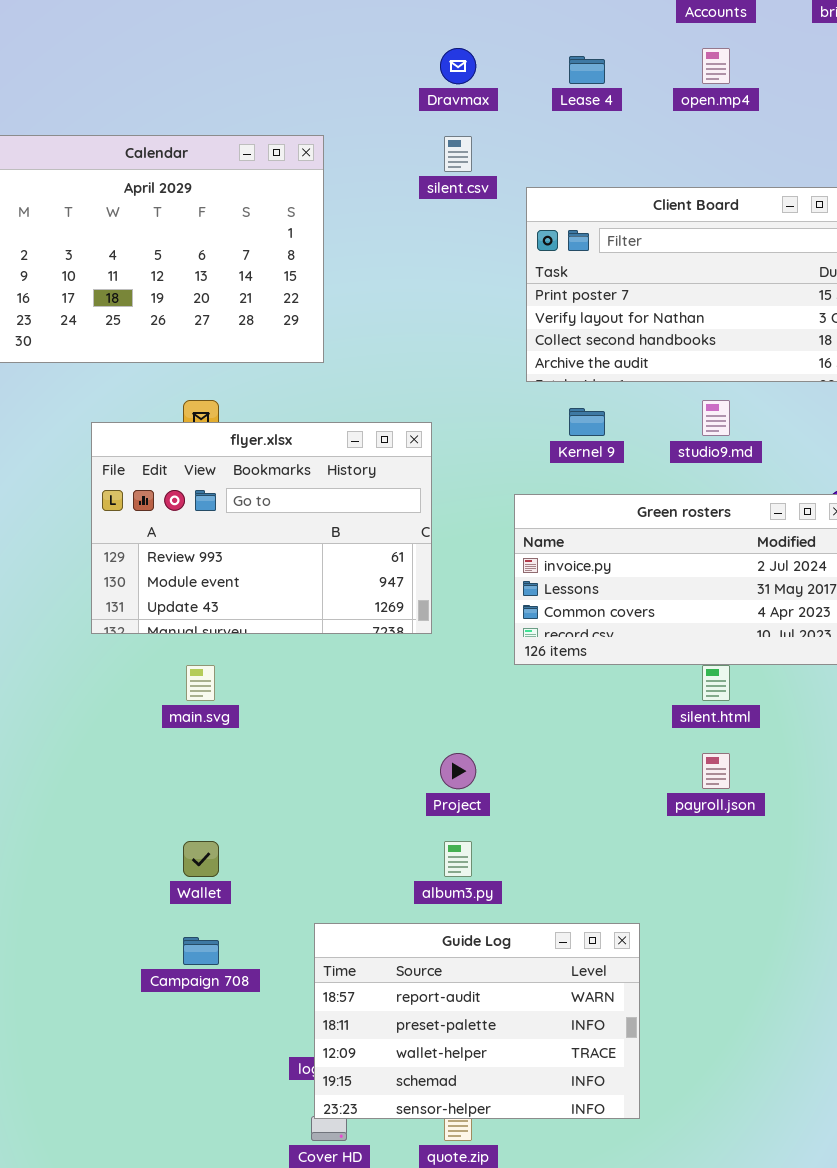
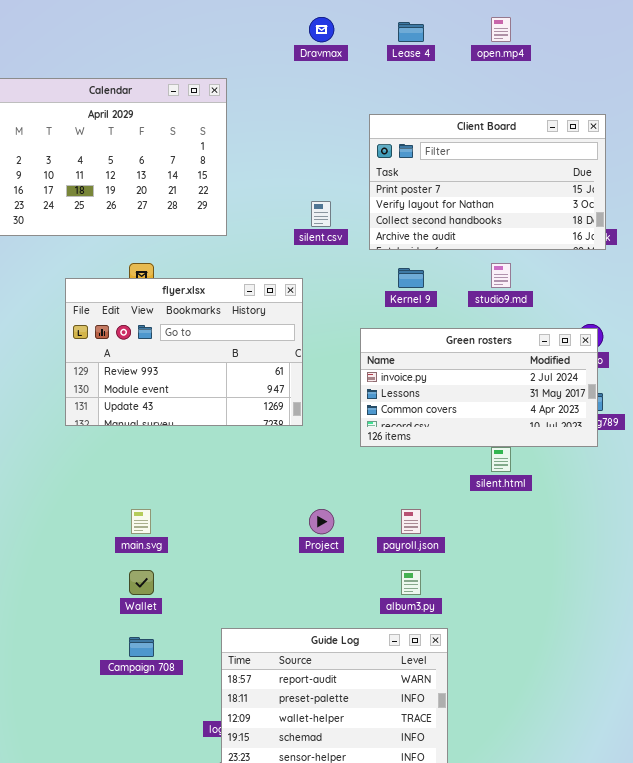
silent.csv: [444,136,472,172] -> [311,201,331,227], moved
main.svg: [186,665,215,701] -> [131,509,151,534], moved
payroll.json: [702,753,730,789] -> [401,509,421,534], moved
album3.py: [444,841,472,877] -> [401,570,421,595], moved

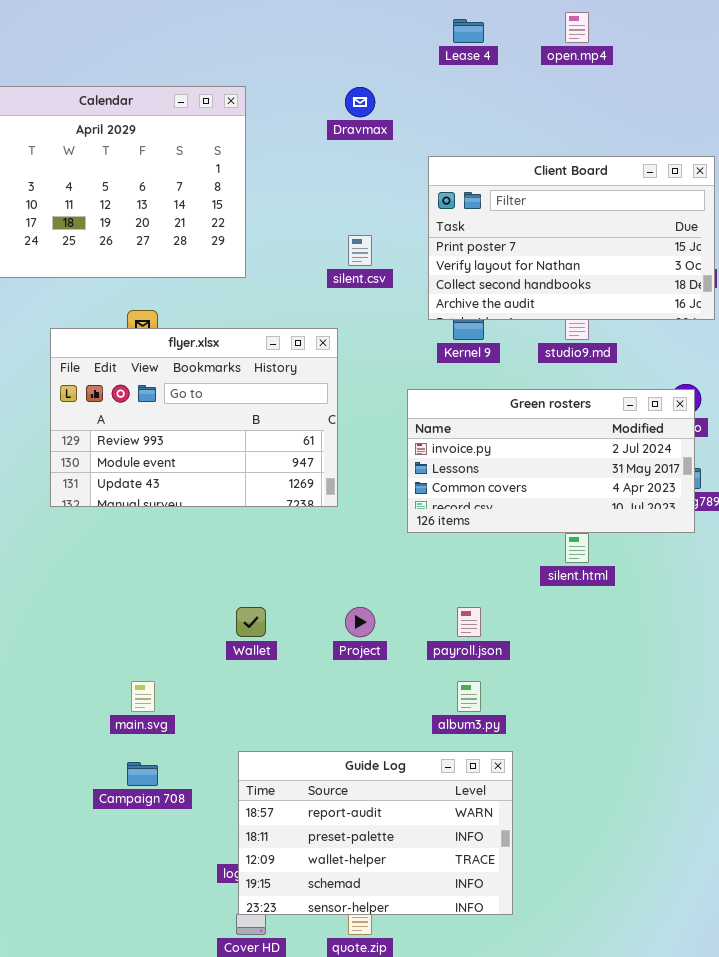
Dravmax: [309,17,334,42] -> [345,87,375,117], moved
Client Board: [369,114,606,250] -> [428,156,715,320], moved
main.svg: [131,509,151,534] -> [131,681,155,712], moved
Wallet: [129,570,154,595] -> [236,607,266,637], moved

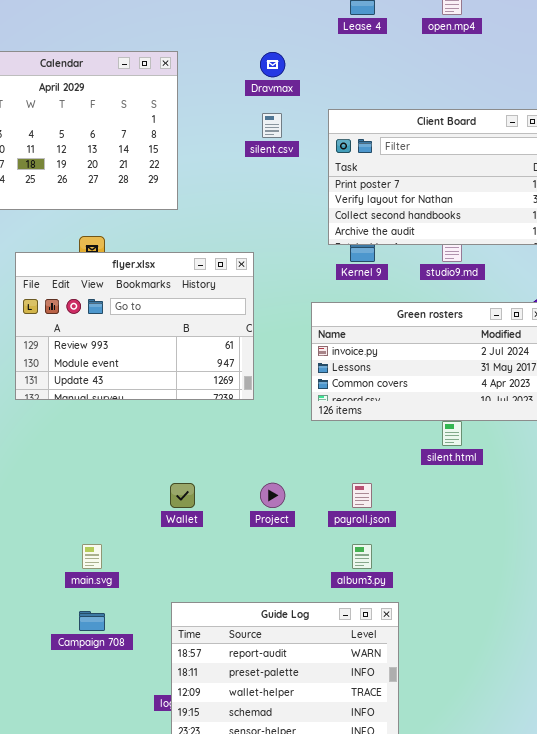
silent.csv: [348,235,372,266] -> [262,113,282,138], moved

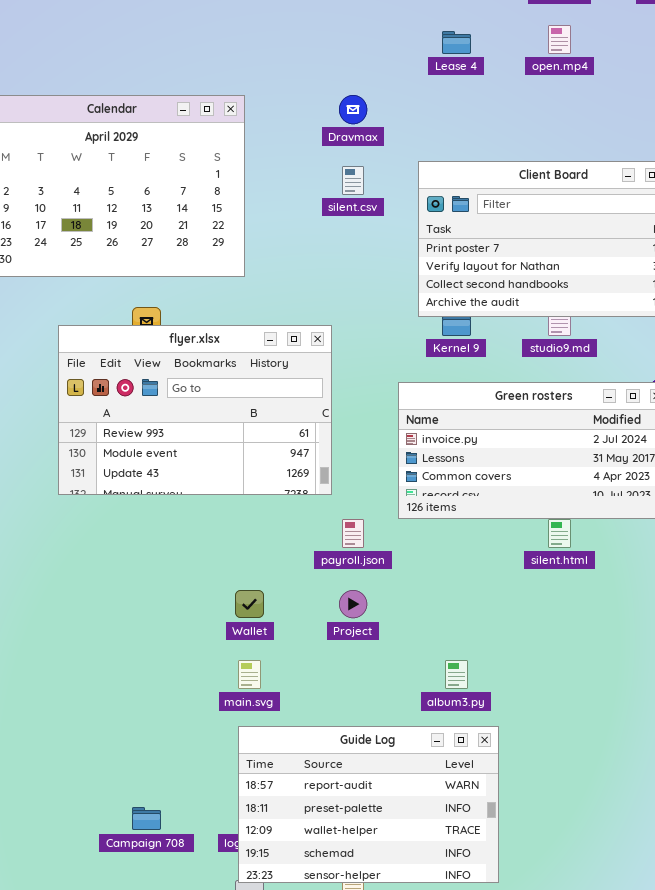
payroll.json: [352,483,372,508] -> [342,519,364,548], moved
main.svg: [82,544,102,569] -> [238,660,261,689], moved
Campaign 708: [79,611,105,631] -> [132,807,161,830], moved

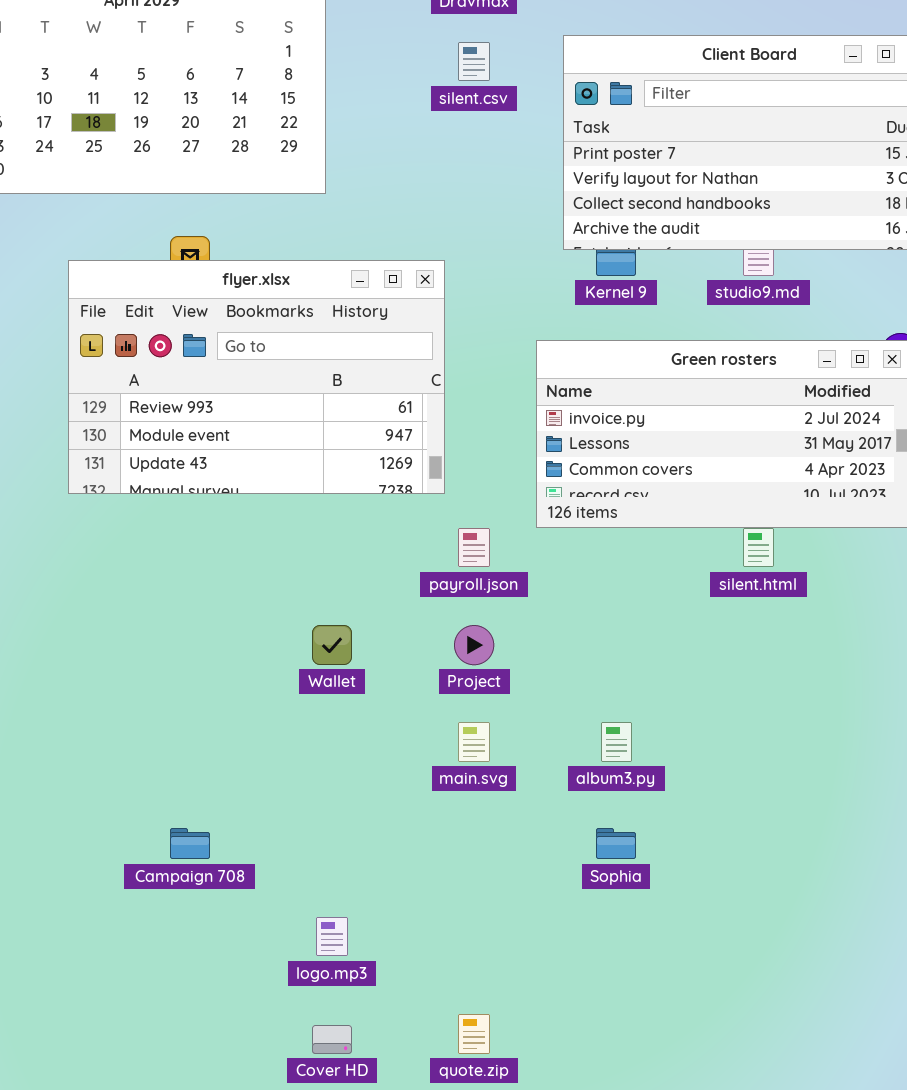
main.svg: [238,660,261,689] -> [458,722,490,762], moved
Guide Log: [238,726,499,883] -> none, closed
Campaign 708: [132,807,161,830] -> [170,828,210,859], moved

